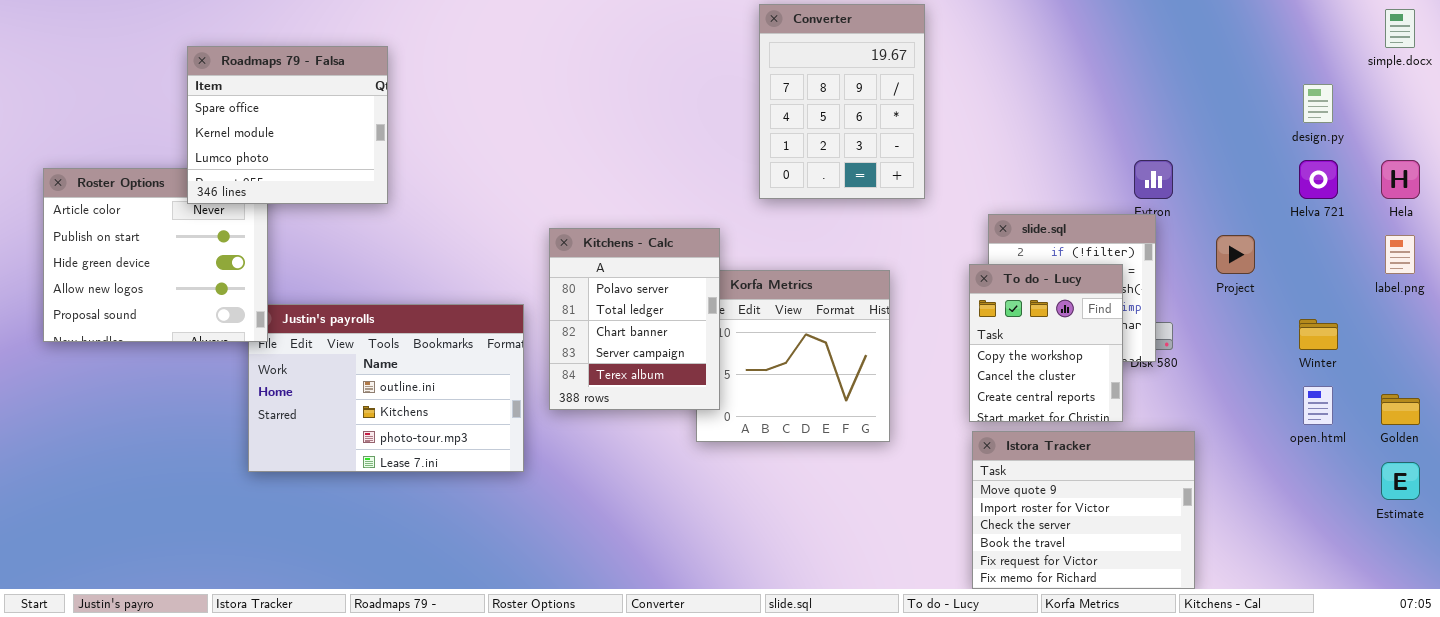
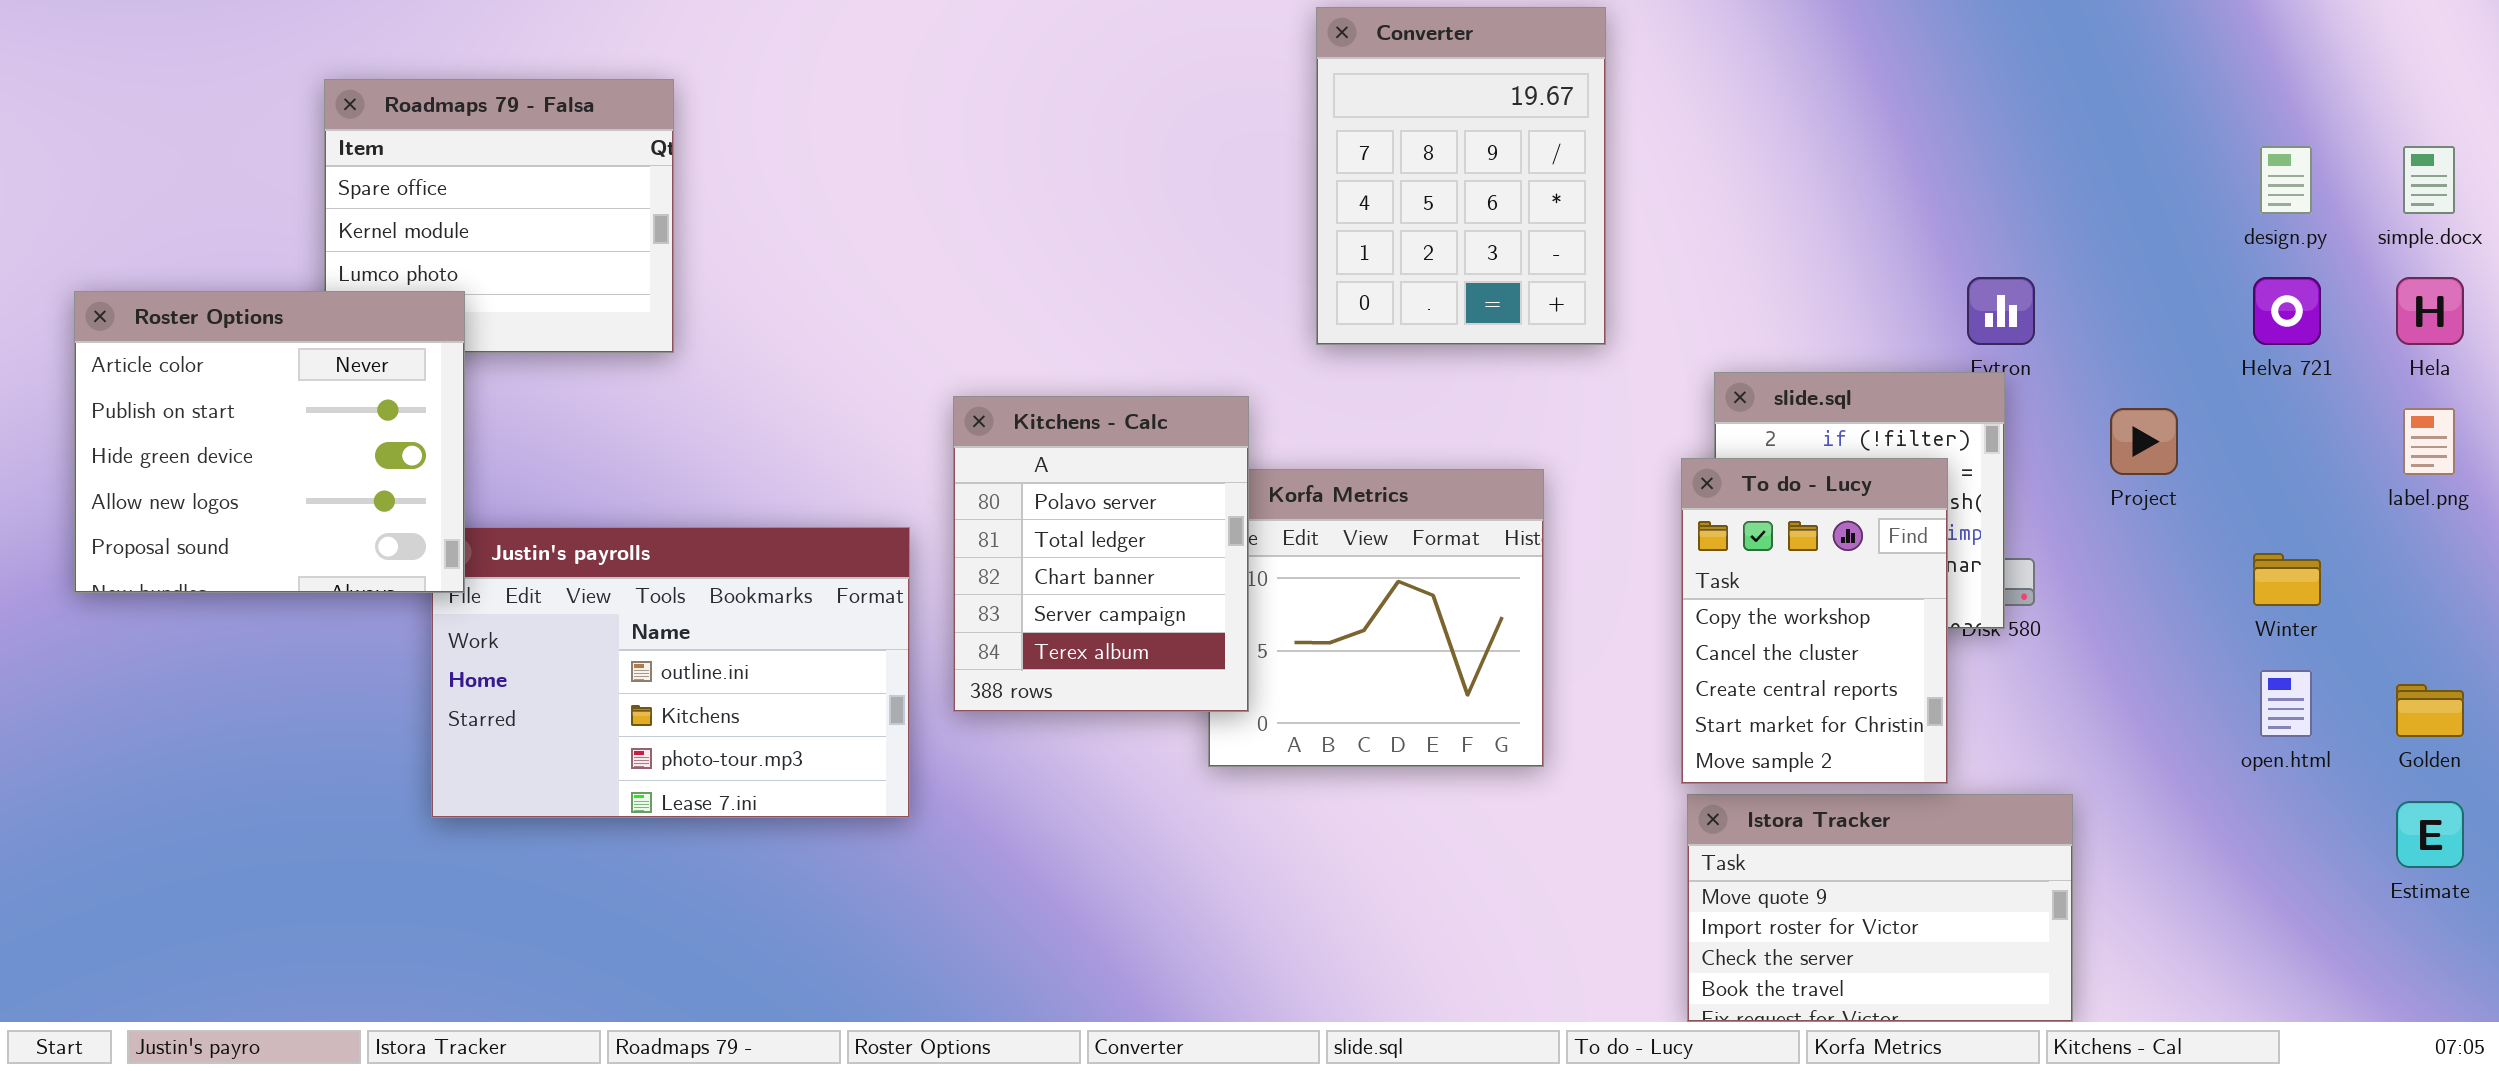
simple.docx: [1385,9,1415,48] -> [2403,146,2455,214], moved
Roster Options: [43,168,268,342] -> [74,291,465,593], raised
To do - Lucy: [969,264,1123,422] -> [1681,458,1948,784], resized
Istora Tracker: [972,431,1195,589] -> [1687,794,2073,1022], resized

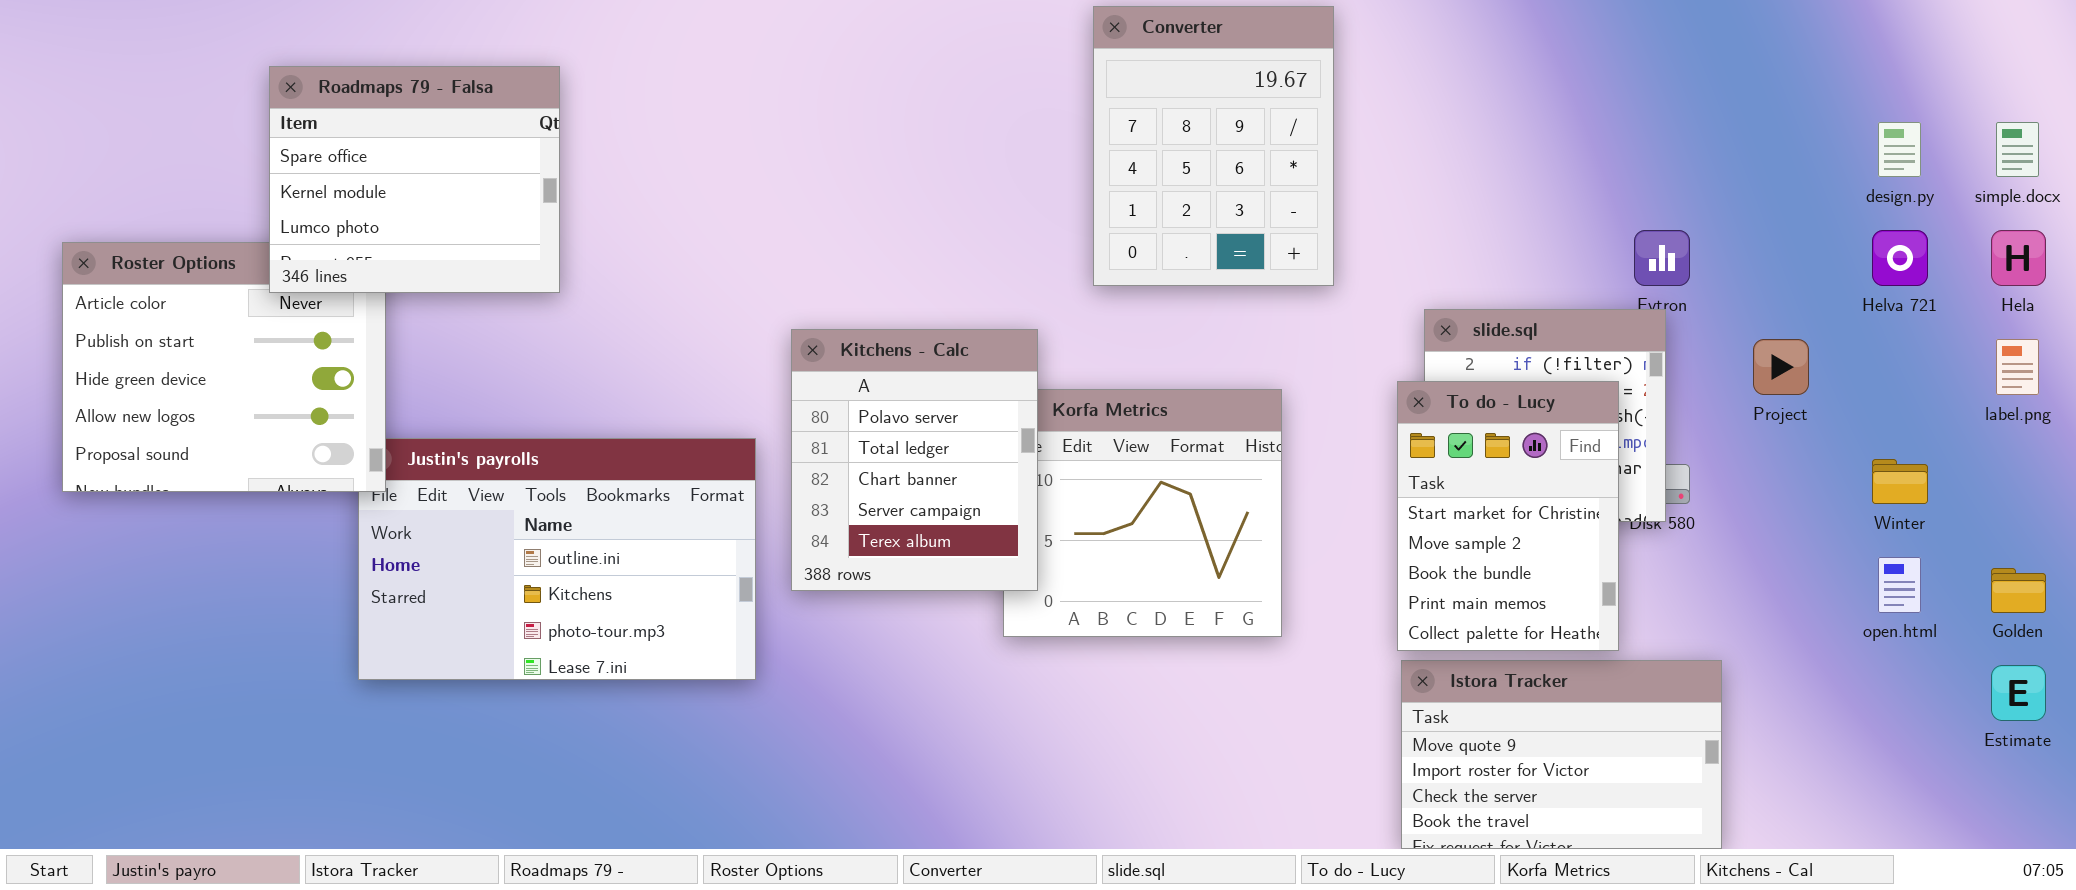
Roadmaps 79 - Falsa: [324,79,674,353] -> [269,66,560,293], raised
To do - Lucy: [1681,458,1948,784] -> [1397,381,1619,651], scrolled down 3 rows

